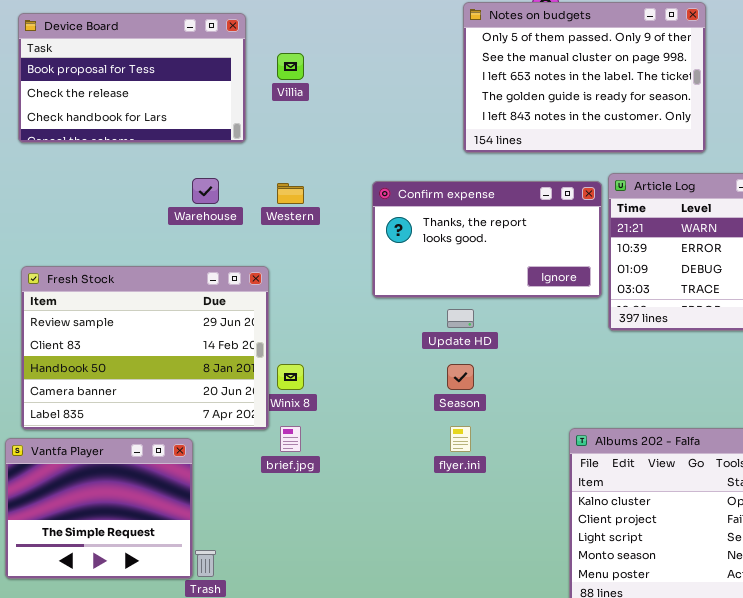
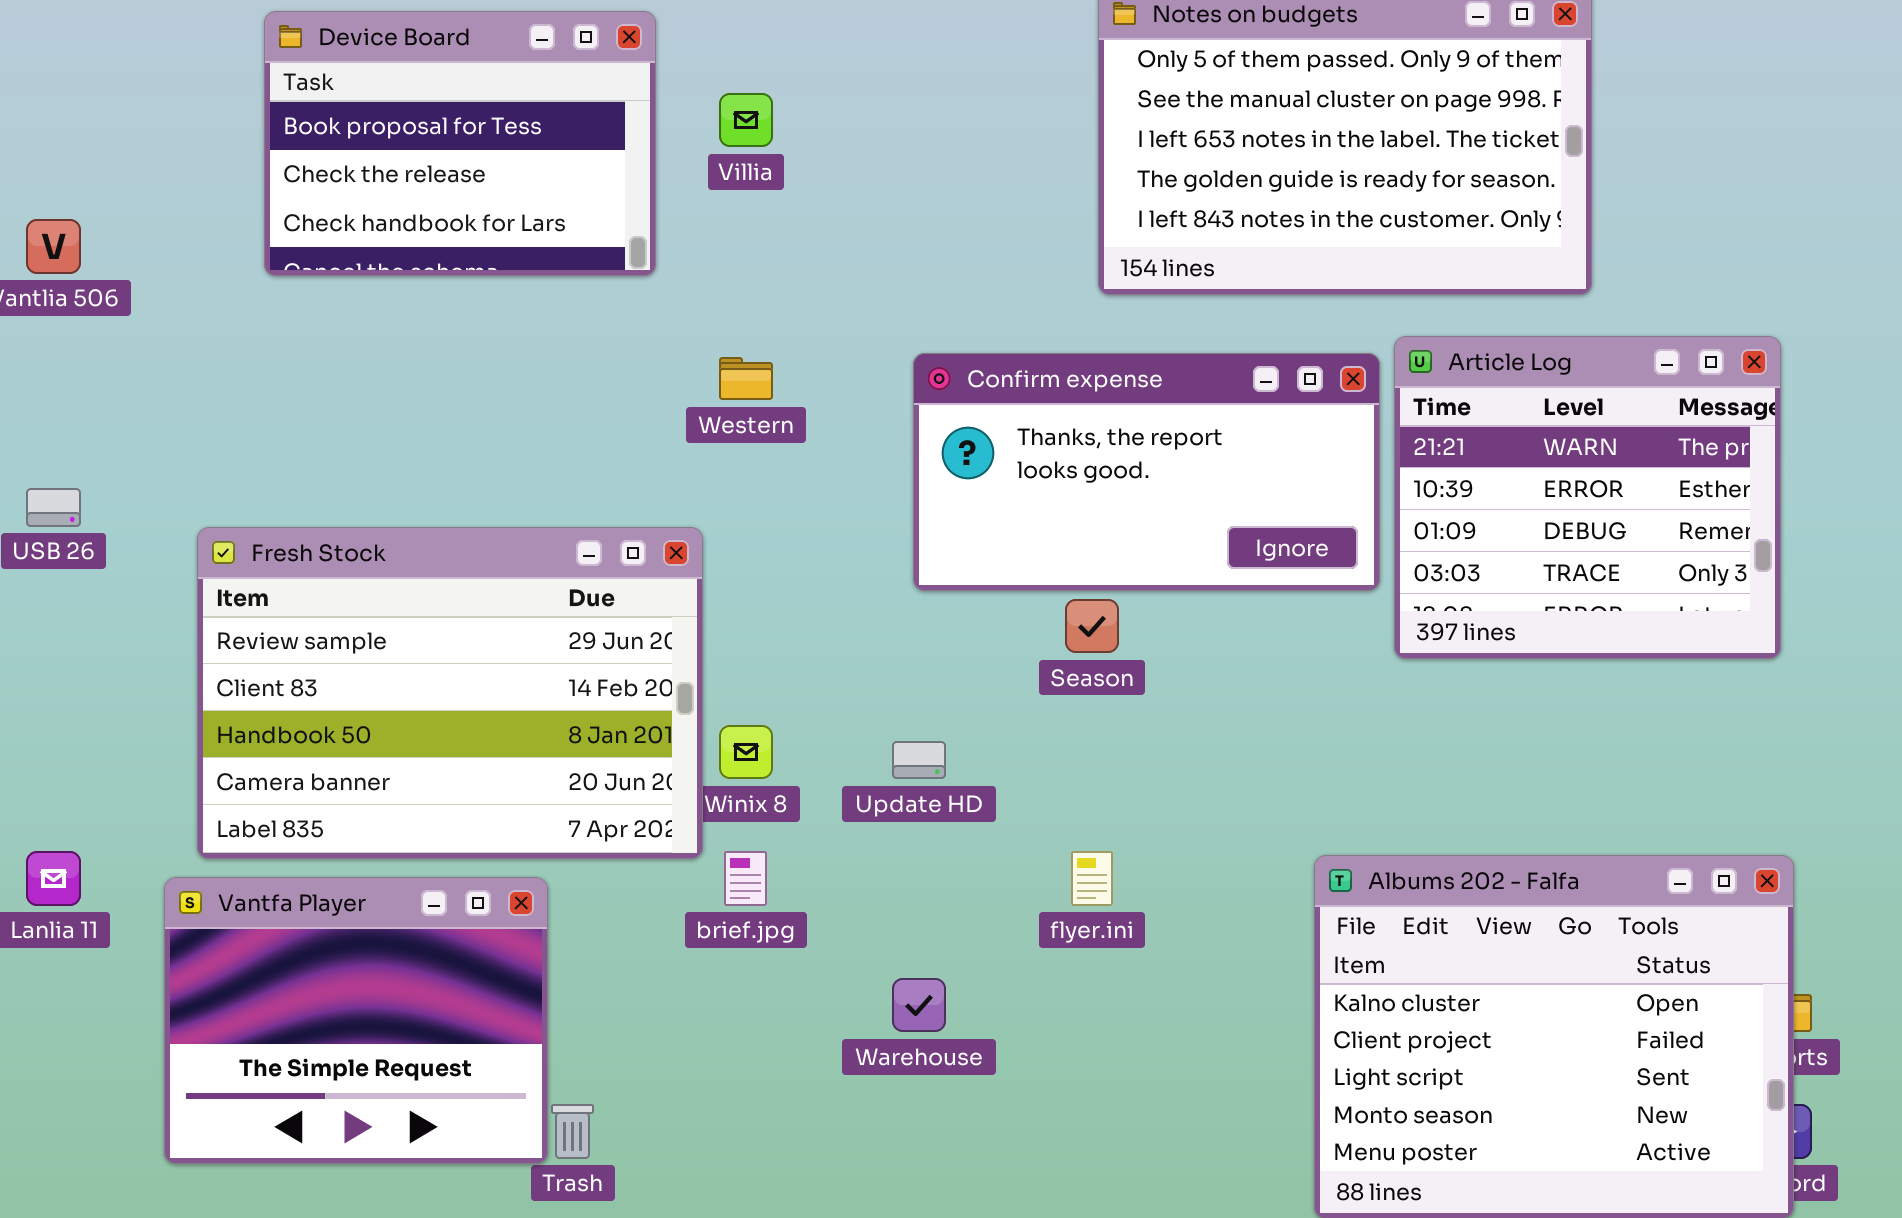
Device Board: [18,13,246,143] -> [264,11,656,276], resized
Warehouse: [192,178,219,204] -> [892,978,946,1032], moved
Update HD: [447,309,474,328] -> [892,741,946,779], moved
Season: [447,364,474,390] -> [1065,599,1119,653], moved

